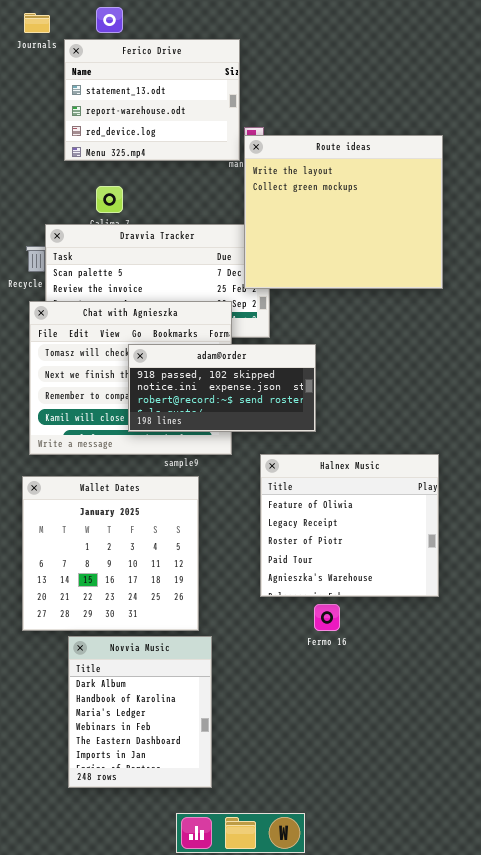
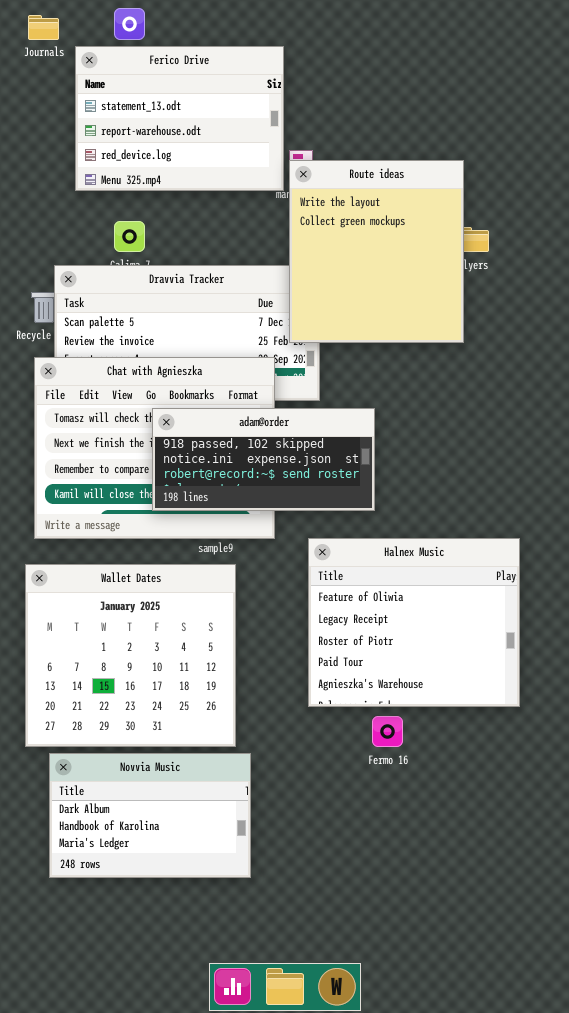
Route ideas: [244,135,443,289] -> [289,160,464,343], resized
Novvia Music: [68,636,212,788] -> [49,753,251,878], resized

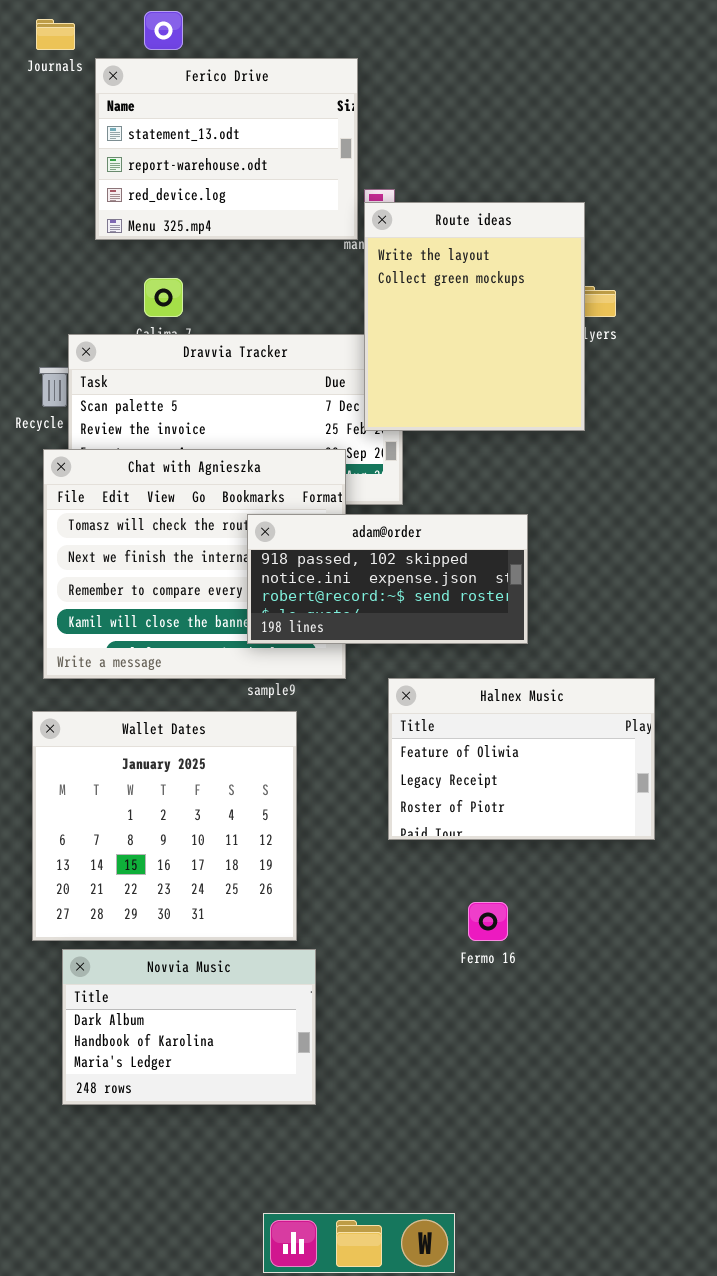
adam@order: [152,408,375,511] -> [247,514,528,644], moved
Halnex Music: [308,538,520,707] -> [388,678,655,840], resized

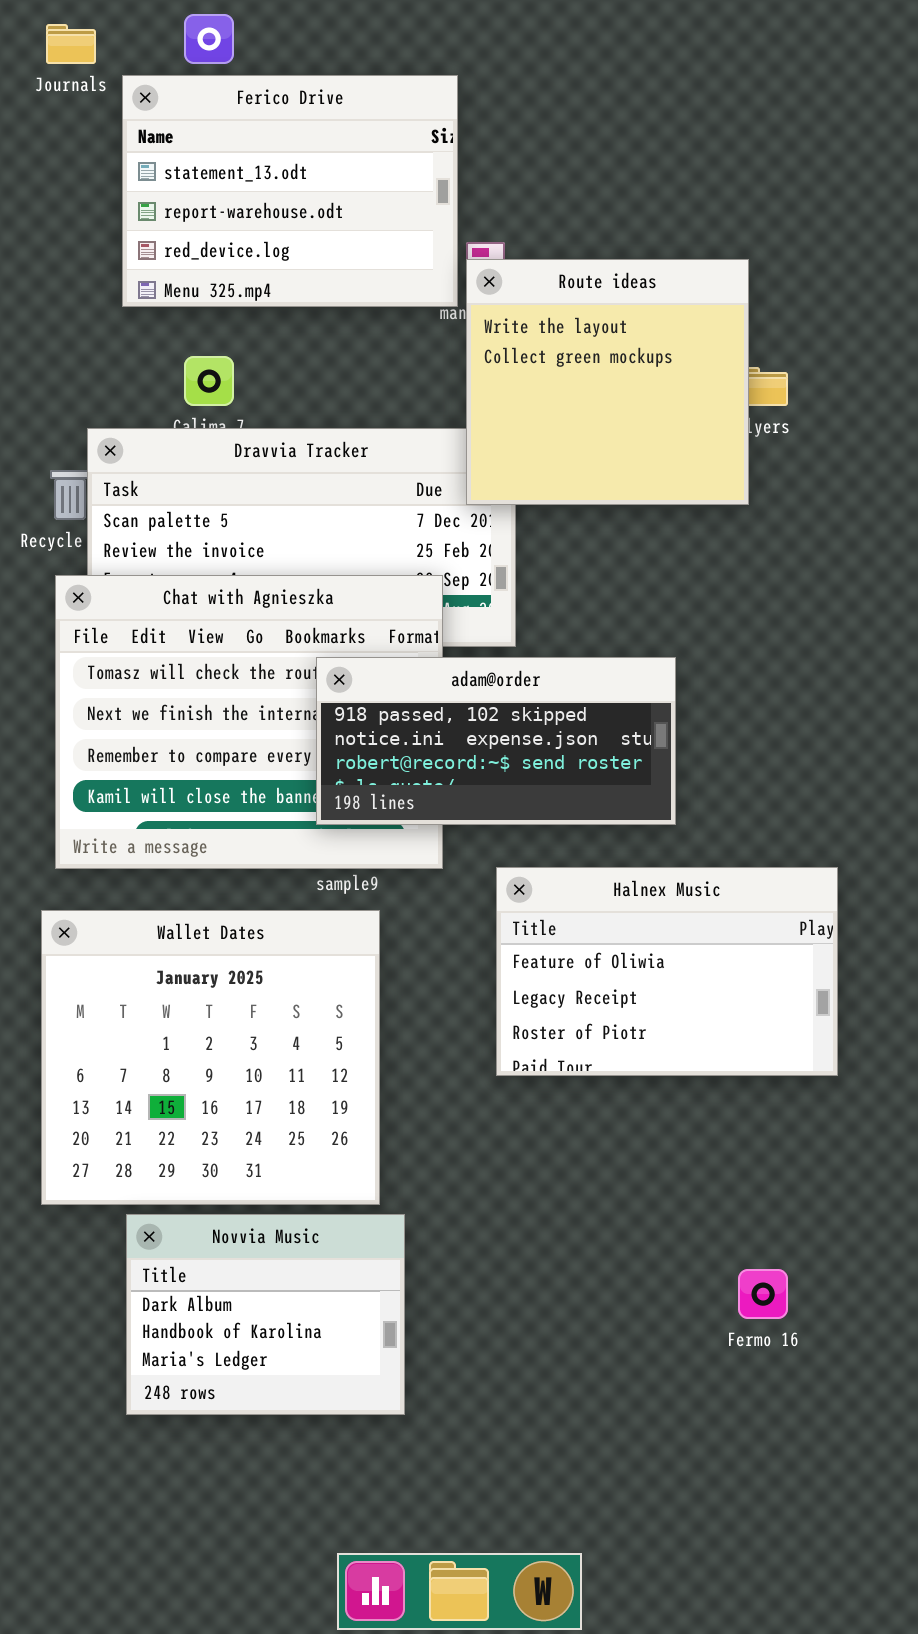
Route ideas: [364,202,585,431] -> [466,259,749,505], resized
Fermo 16: [468,902,508,941] -> [738,1269,788,1319], moved
Novvia Music: [62,949,316,1105] -> [126,1214,405,1415], resized

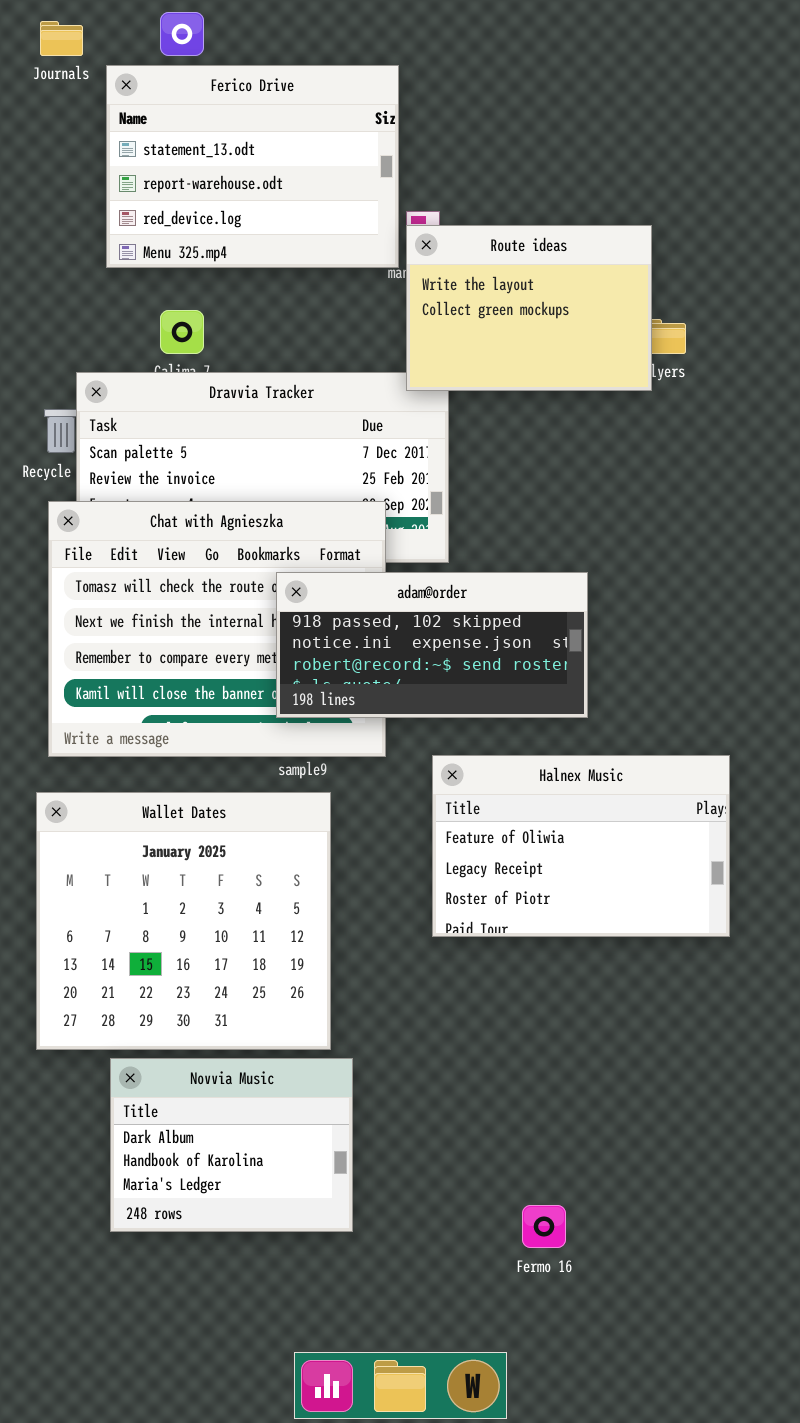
Route ideas: [466,259,749,505] -> [406,225,652,391], resized
Fermo 16: [738,1269,788,1319] -> [522,1205,566,1248], moved

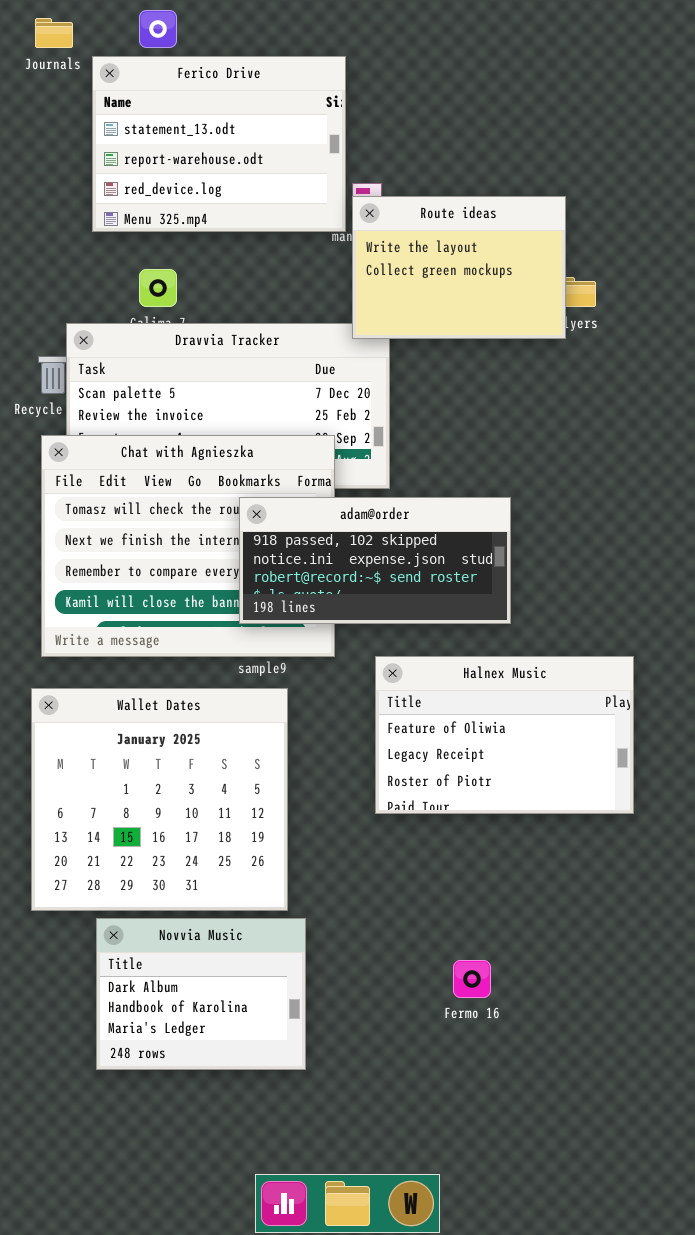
Fermo 16: [522,1205,566,1248] -> [453,960,491,998], moved

